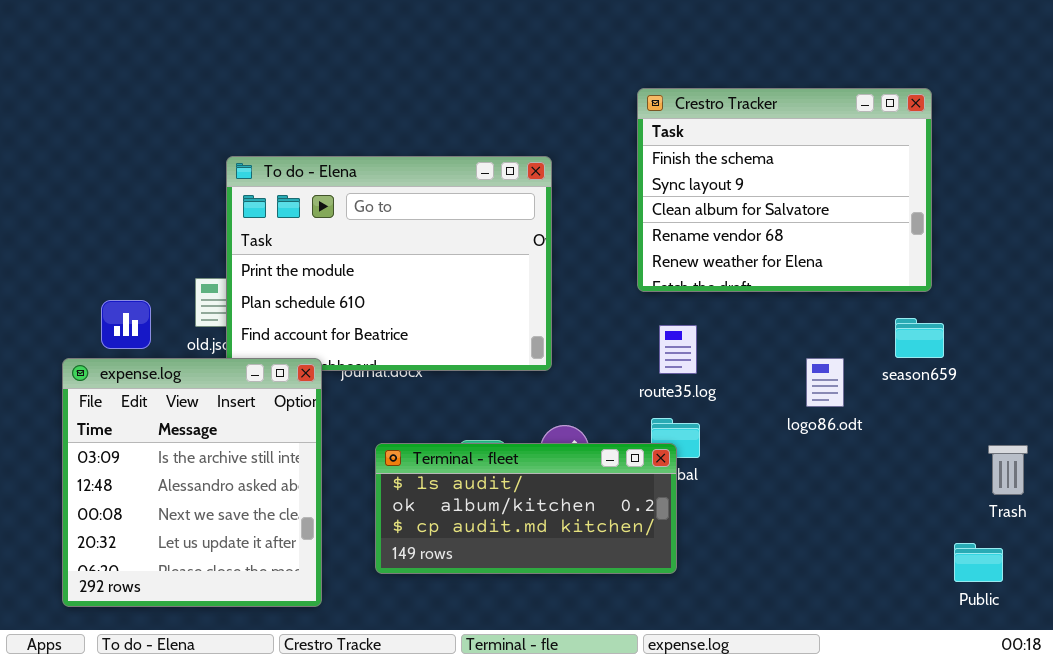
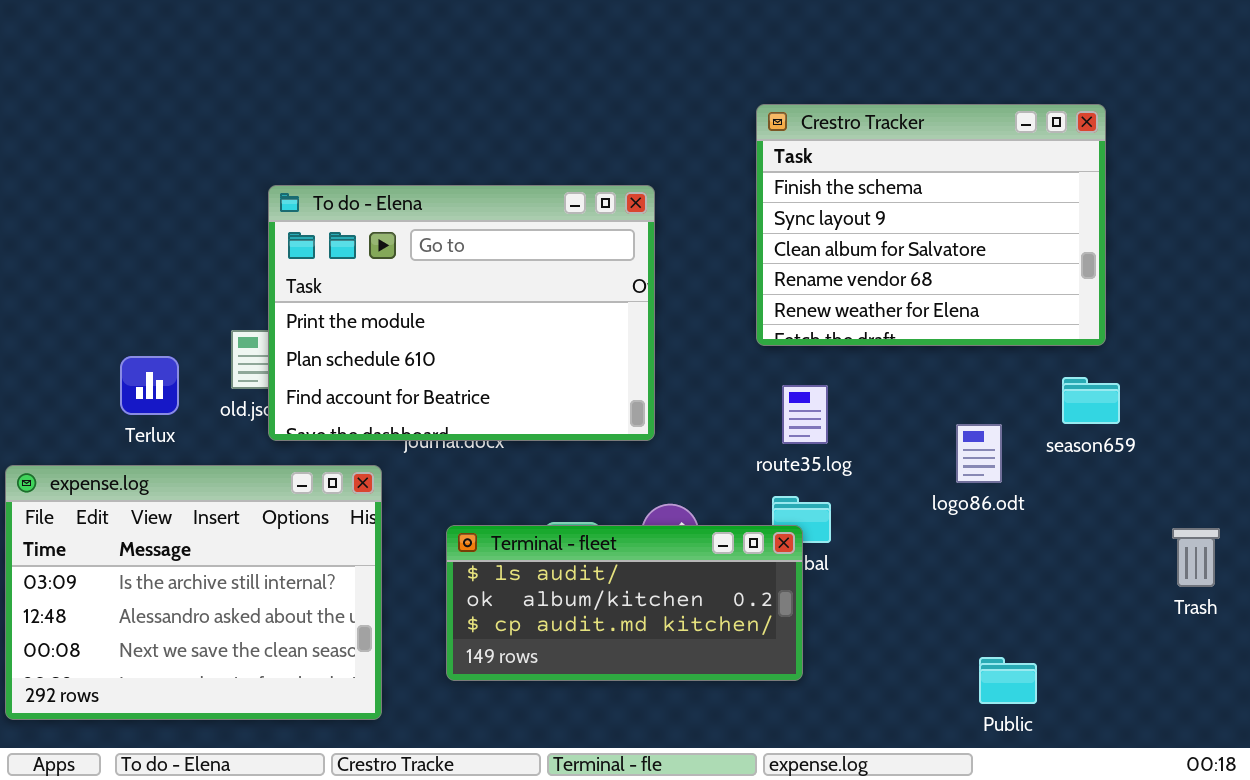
expense.log: [62,358,322,607] -> [5,465,382,720], resized
Public: [954,543,1003,582] -> [979,657,1037,704], moved

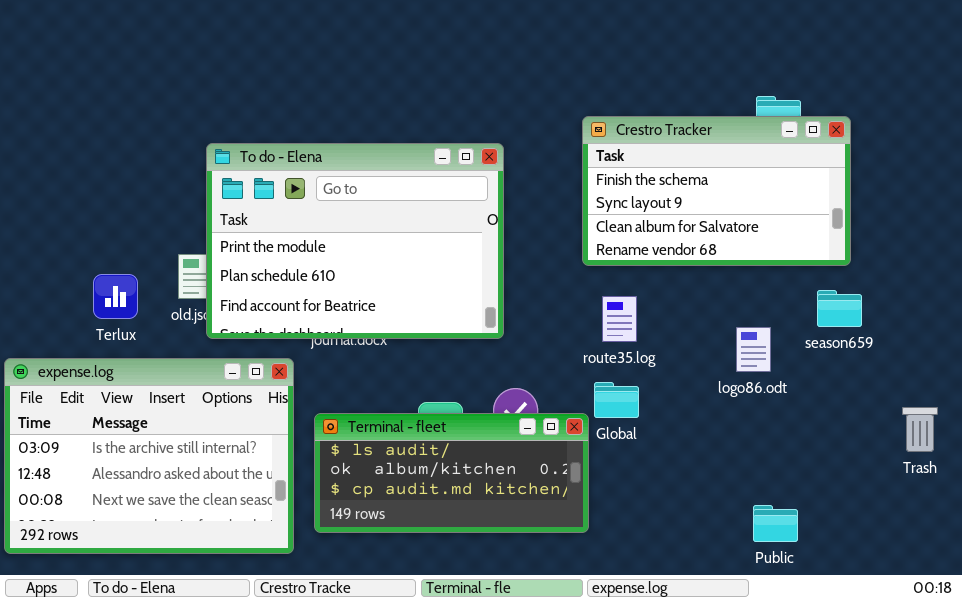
Crestro Tracker: [756,104,1106,346] -> [582,116,851,266], resized
Terminal - fleet: [446,525,803,681] -> [314,413,589,533], moved

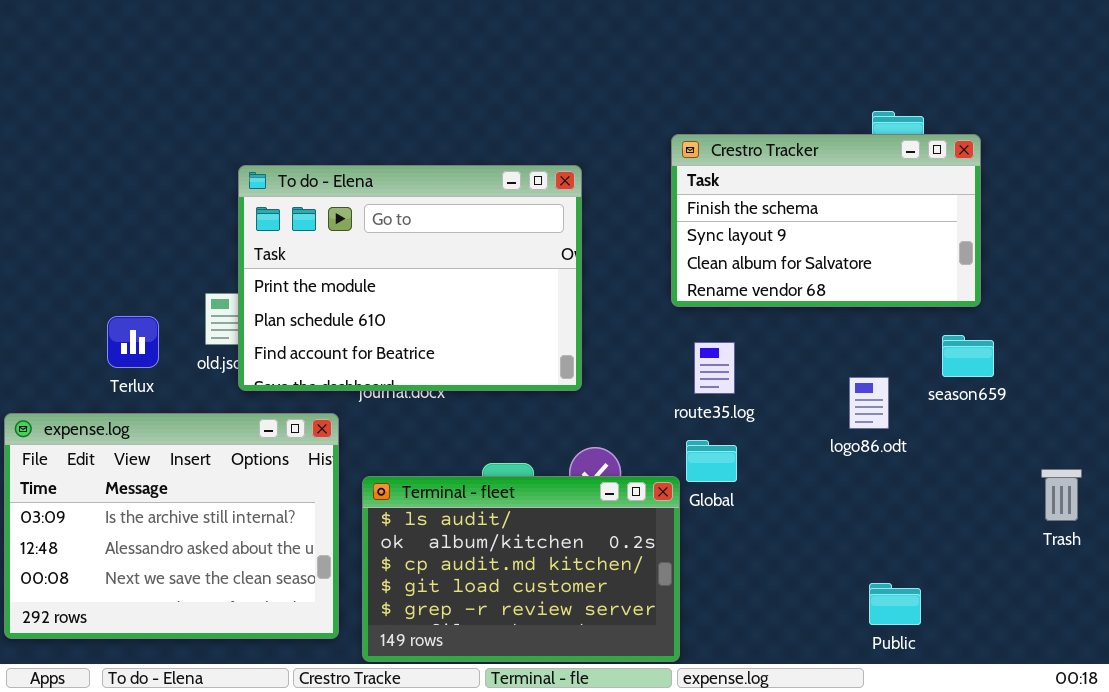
Terminal - fleet: [314,413,589,533] -> [362,476,680,662], resized

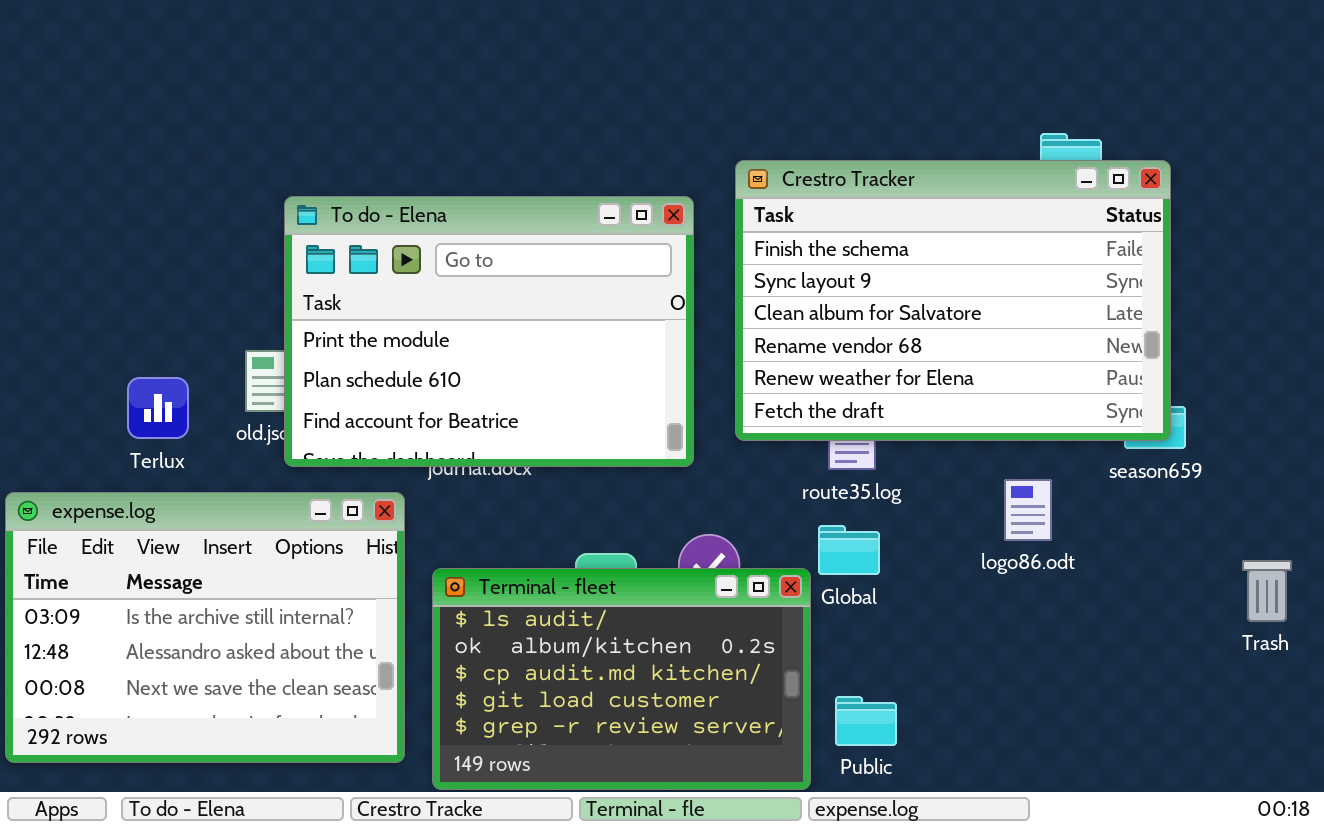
Crestro Tracker: [671,134,981,307] -> [735,160,1171,441], resized
logo86.odt: [849,377,889,429] -> [1004,479,1052,541], moved
Public: [869,583,921,625] -> [835,696,897,746], moved

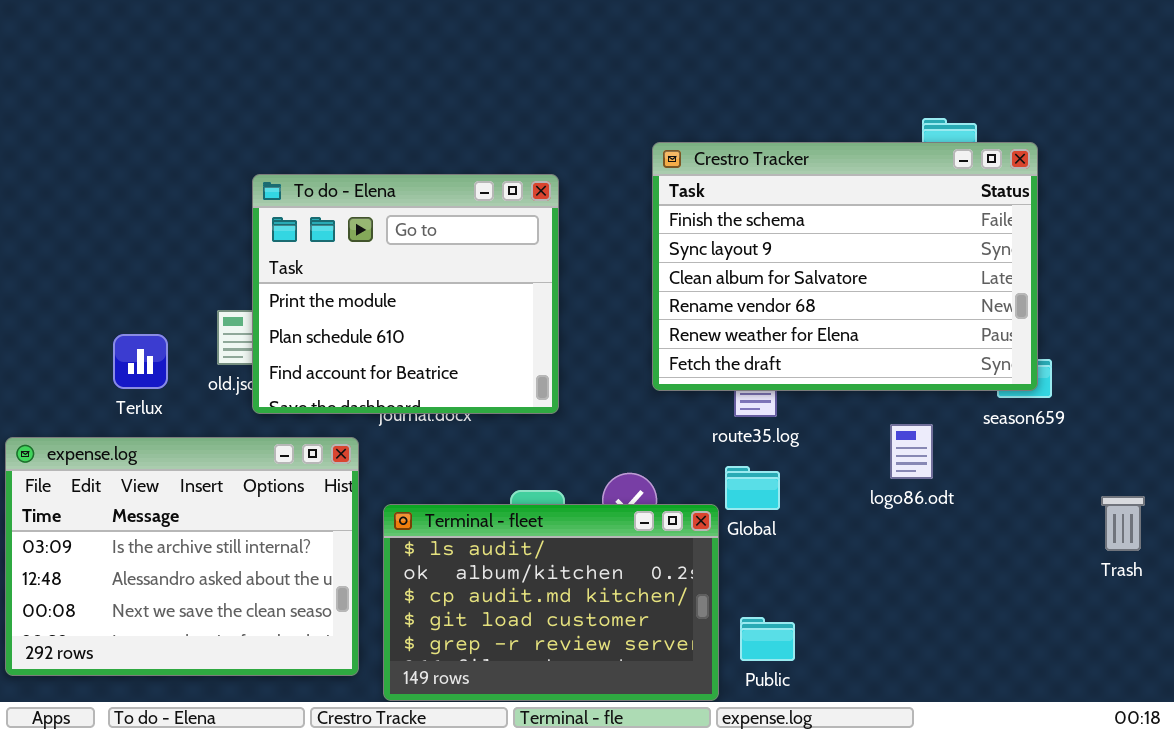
To do - Elena: [284,196,694,467] -> [252,174,559,414], resized

